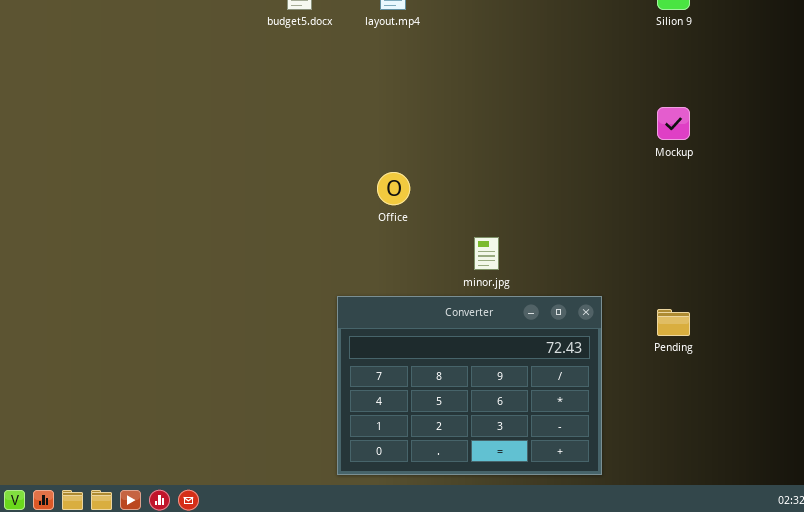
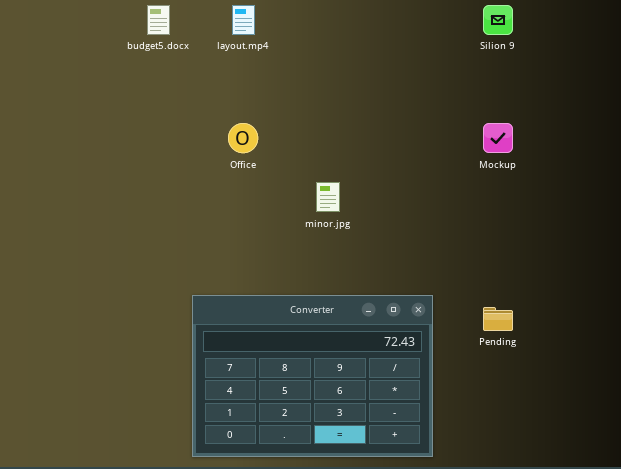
Office: [377,172,410,205] -> [228,123,258,153], moved
minor.jpg: [474,237,499,270] -> [316,182,340,212], moved

